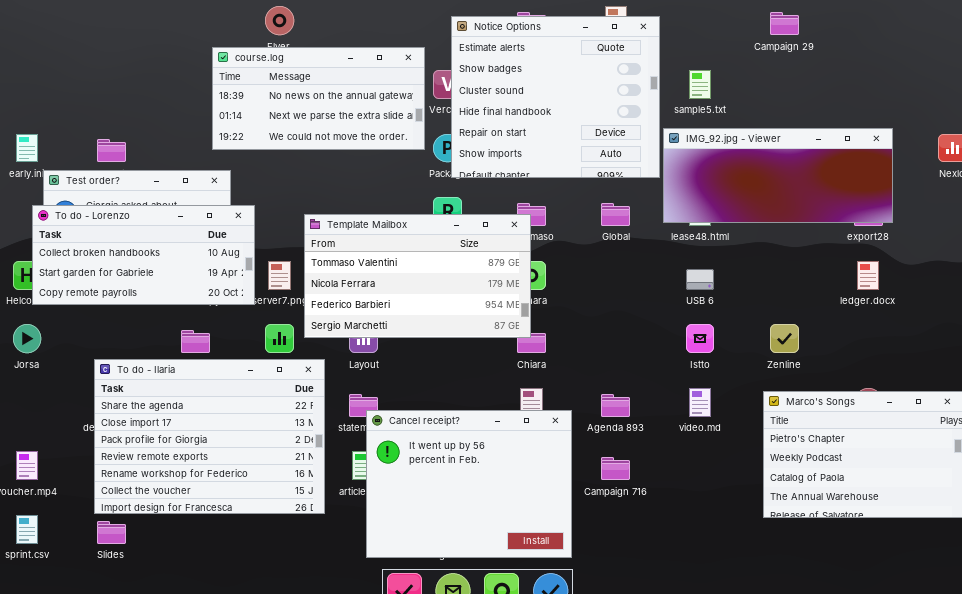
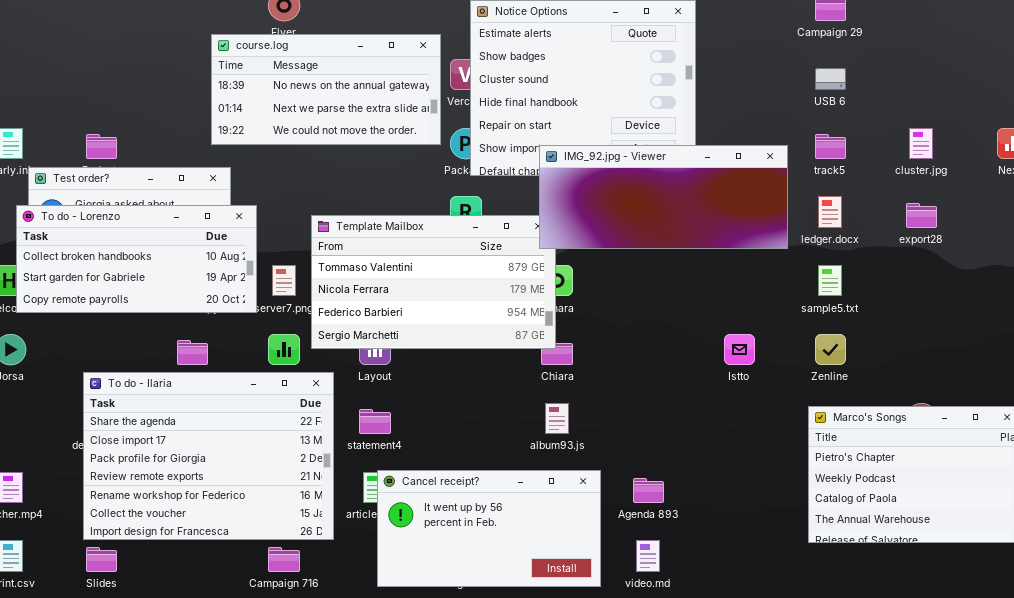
sample5.txt: [689,70,711,99] -> [818,265,842,296], moved
IMG_92.jpg - Viewer: [663,128,893,223] -> [539,145,788,249], moved
ledger.docx: [857,261,879,290] -> [818,196,842,228], moved
USB 6: [686,269,714,290] -> [815,68,846,90], moved
video.md: [689,388,711,417] -> [636,540,660,572], moved
Agenda 893: [601,394,630,417] -> [633,478,664,503], moved
Cancel receipt?: [366,410,572,558] -> [377,470,601,587], resized
Campaign 716: [601,457,630,480] -> [268,547,300,572], moved

